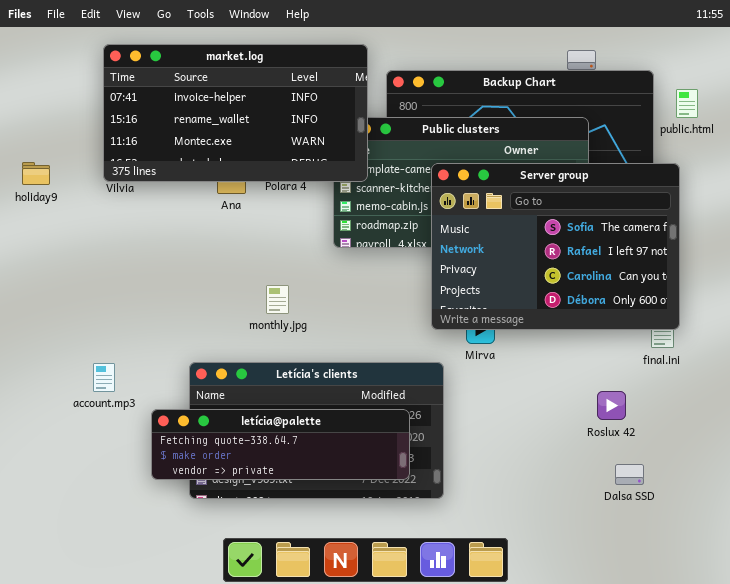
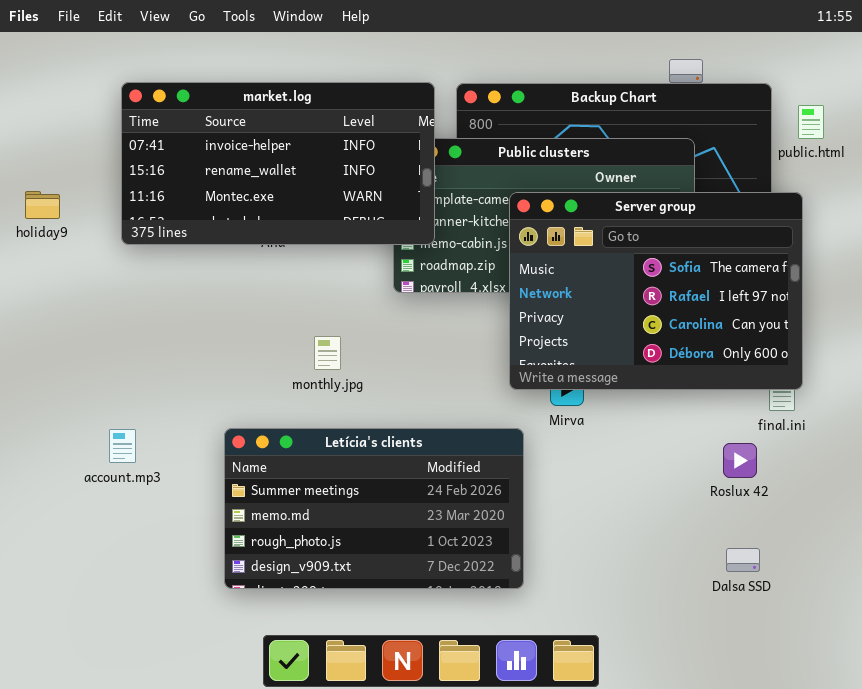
market.log: [103,44,368,182] -> [121,82,435,245], moved
Roslux 42: [597,391,626,420] -> [723,443,757,478], moved
letícia@palette: [151,409,410,480] -> none, closed

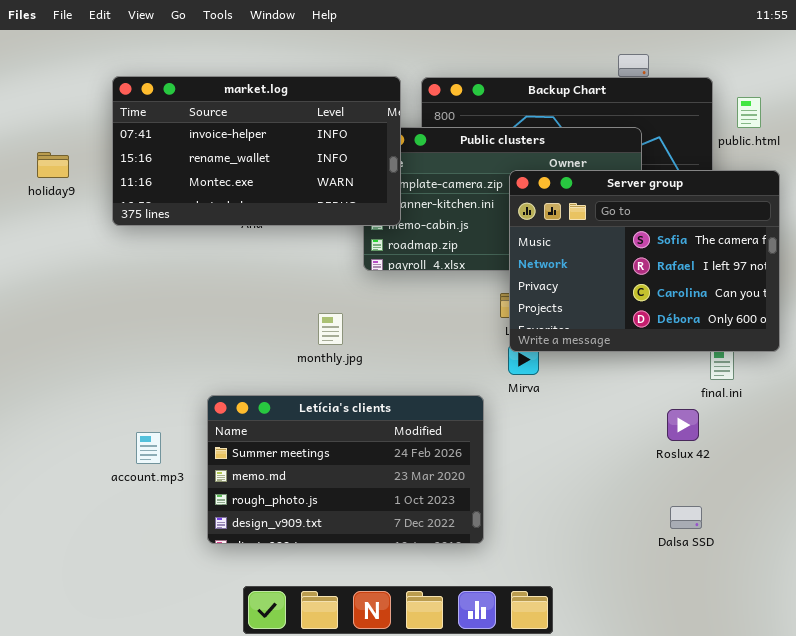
holiday9: [25,191,60,219] -> [37,152,69,178], moved
Server group: [509,192,803,390] -> [509,170,780,352], moved
monthly.jpg: [314,336,341,370] -> [318,313,343,345], moved
account.mp3: [109,429,136,463] -> [136,432,161,464], moved

